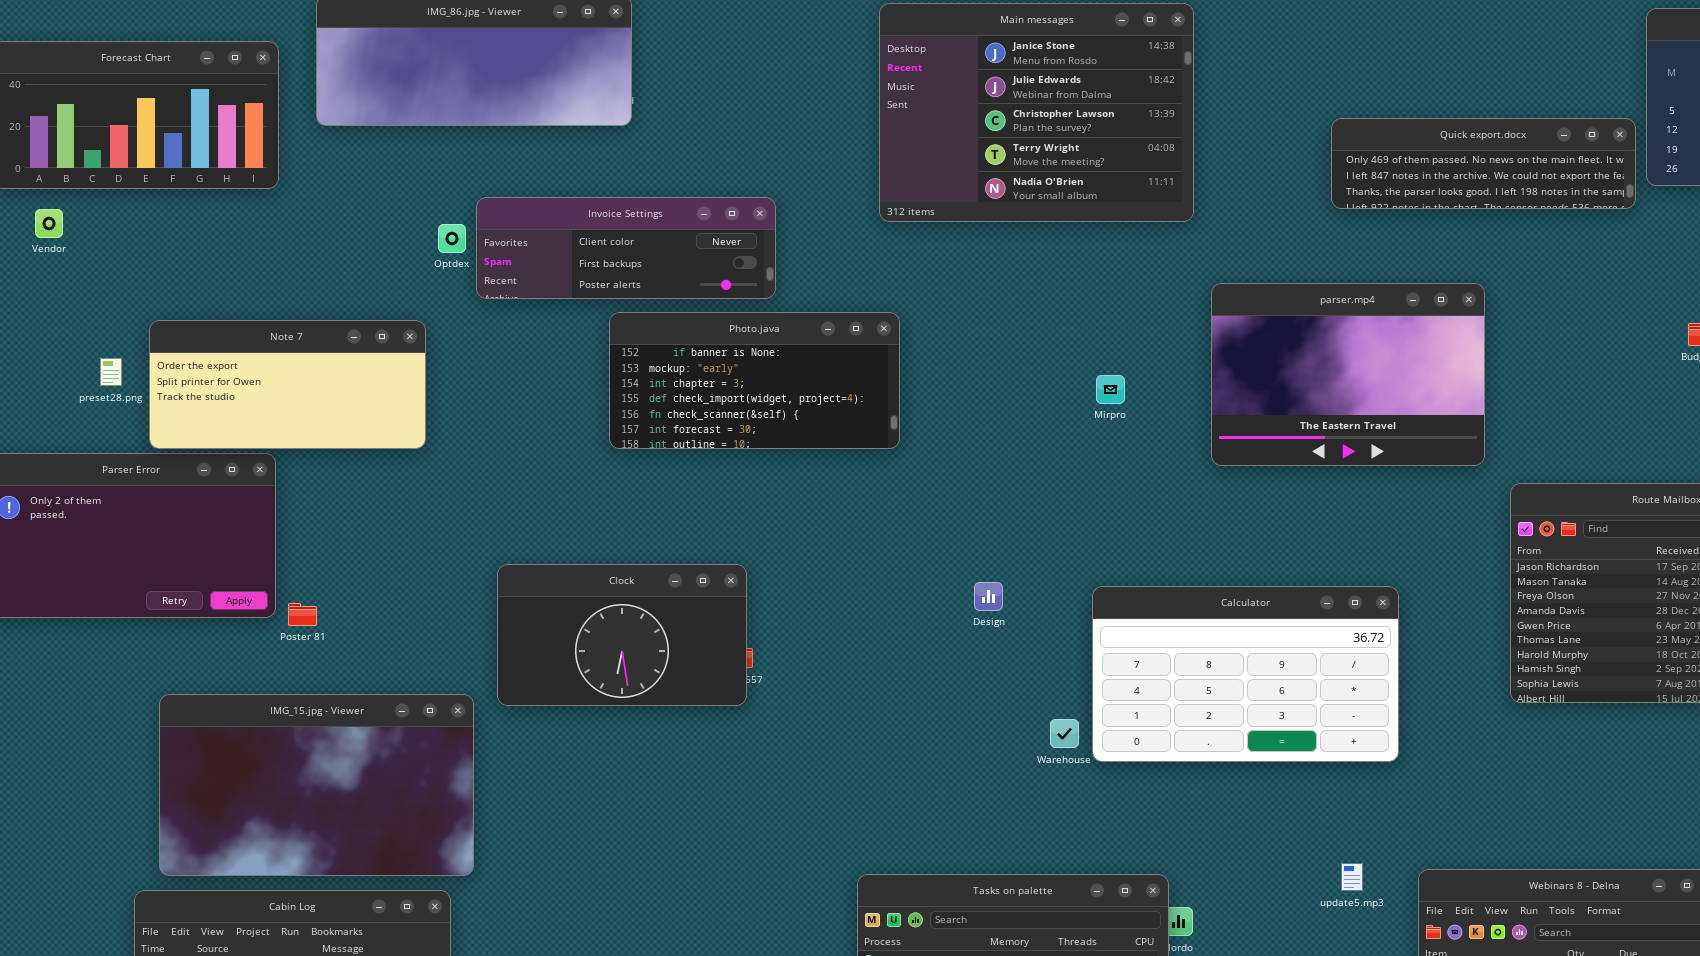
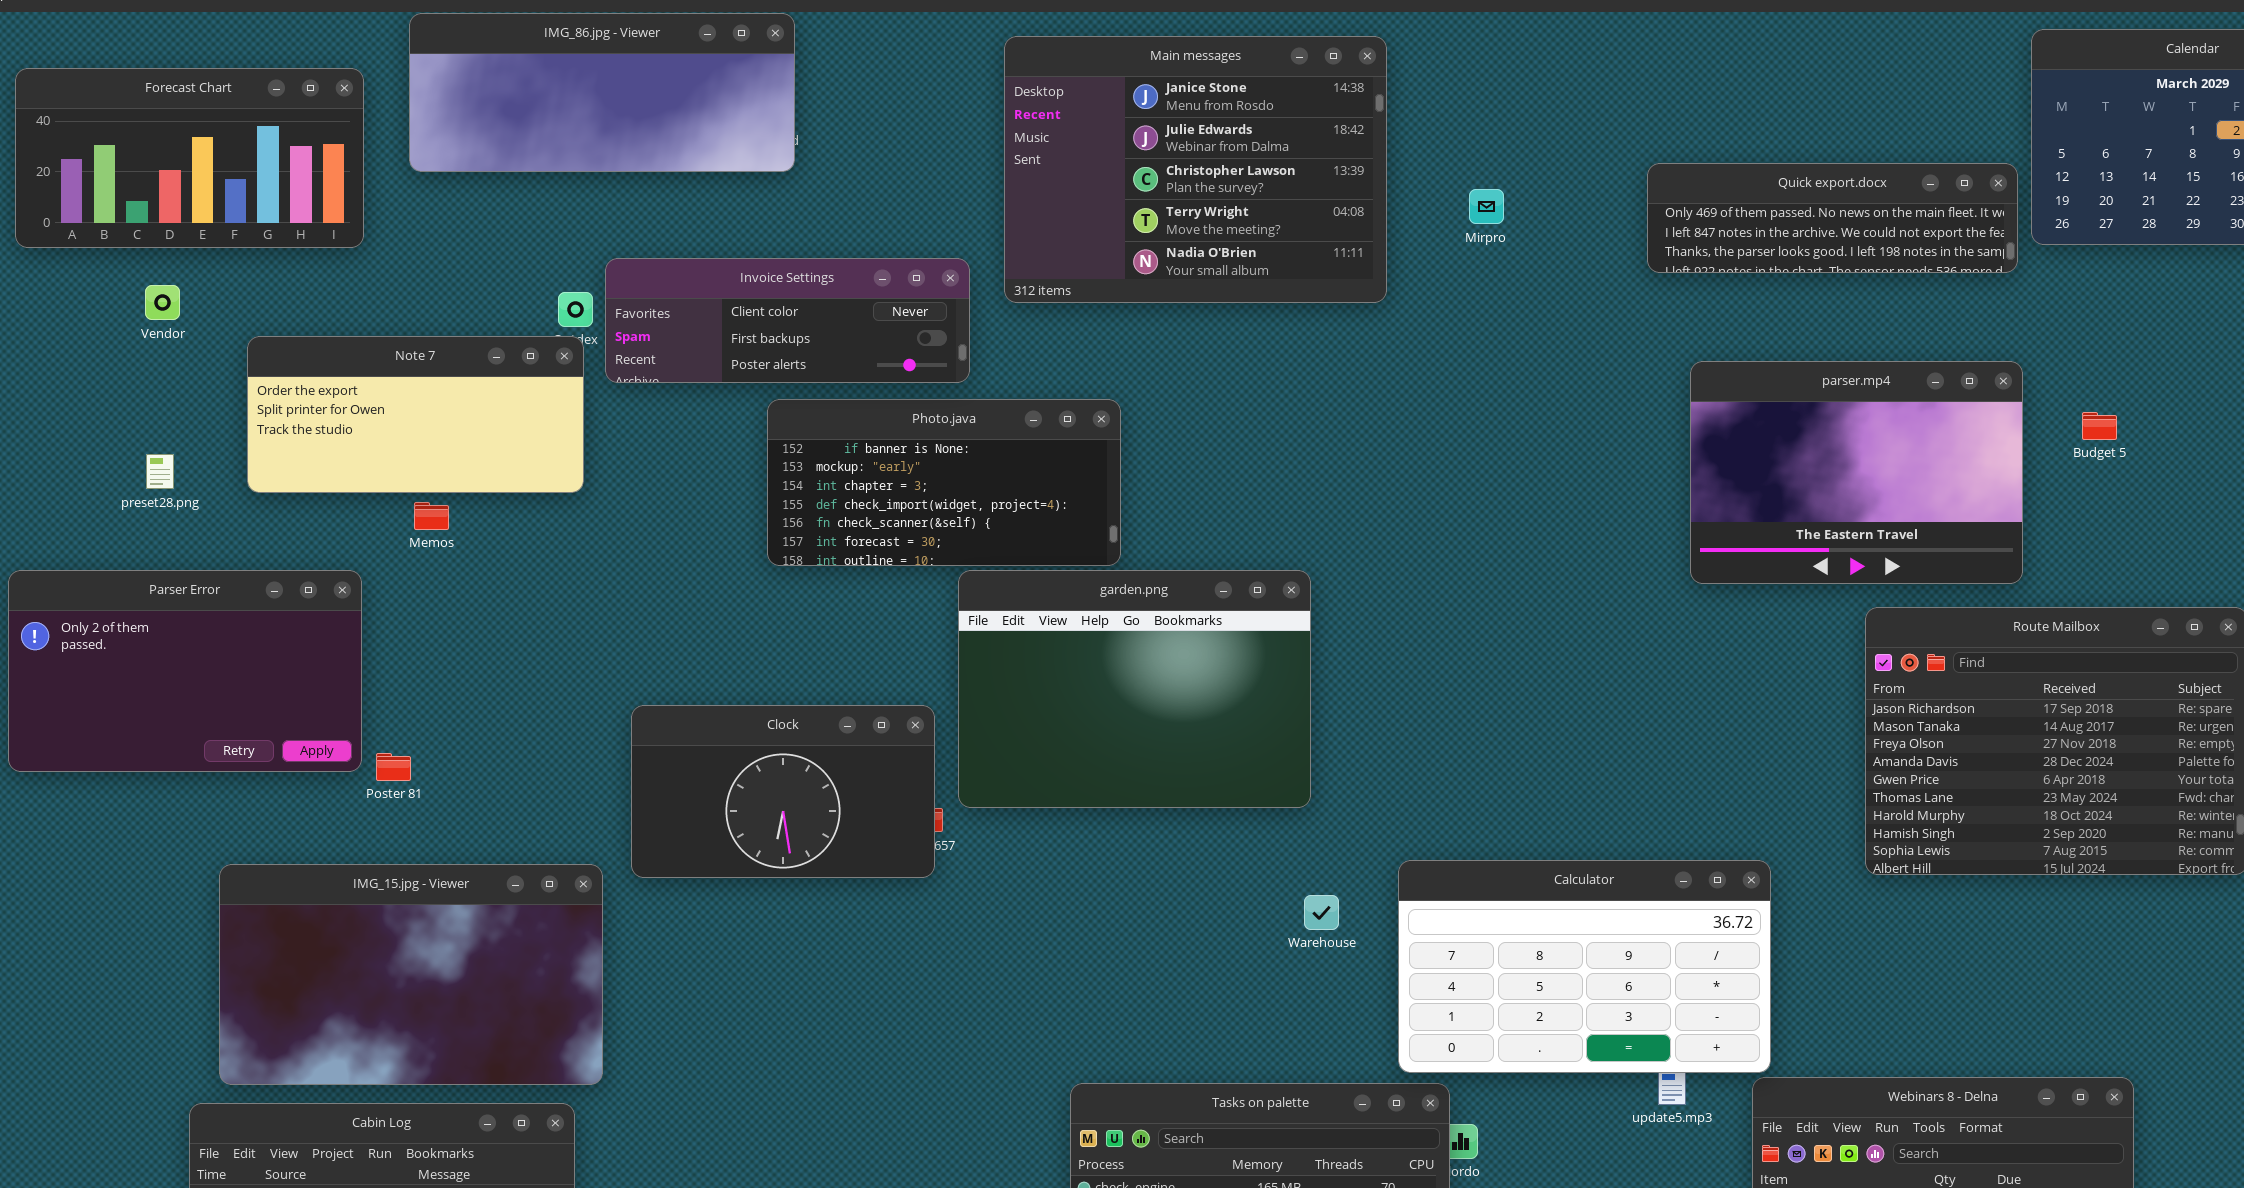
Main messages: [879,3,1194,222] -> [1004,36,1387,303], moved
Vendor: [35,209,63,238] -> [145,285,180,320], moved
parser.mp4: [1211,283,1485,466] -> [1690,361,2023,584], moved
Note 7: [149,320,426,449] -> [247,336,584,493], moved
Mirpro: [1096,375,1125,404] -> [1469,189,1504,224], moved
garden.png: none -> [958,570,1311,808], opened
Calculator: [1092,586,1399,762] -> [1398,860,1771,1073], moved

